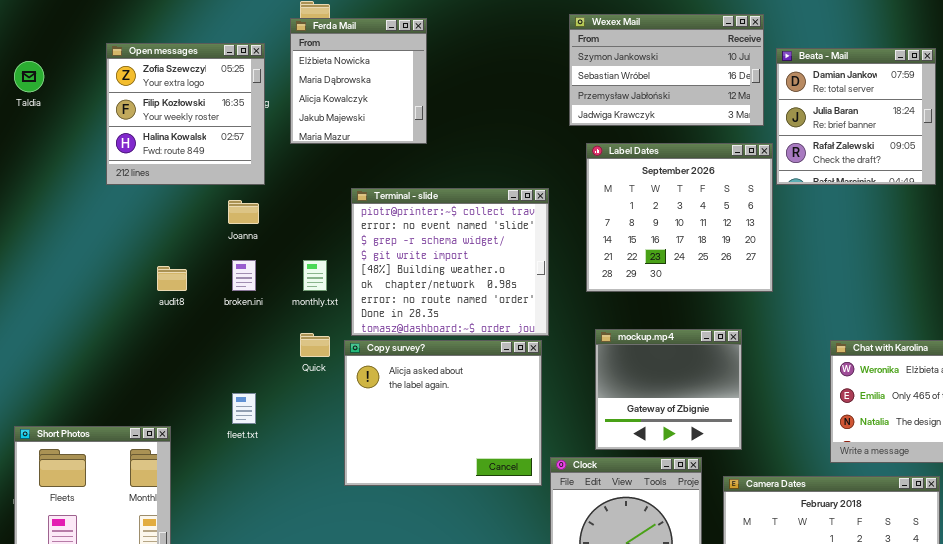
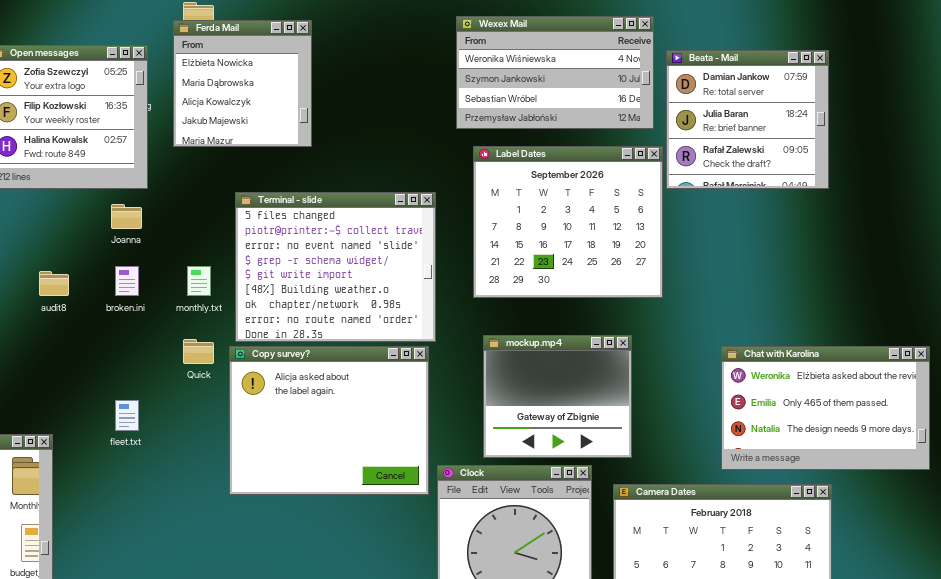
Wexex Mail: [569,14,764,126] -> [456,16,654,129], scrolled up 1 row
Terminal - slide: [351,188,549,336] -> [235,192,436,342], scrolled up 1 row

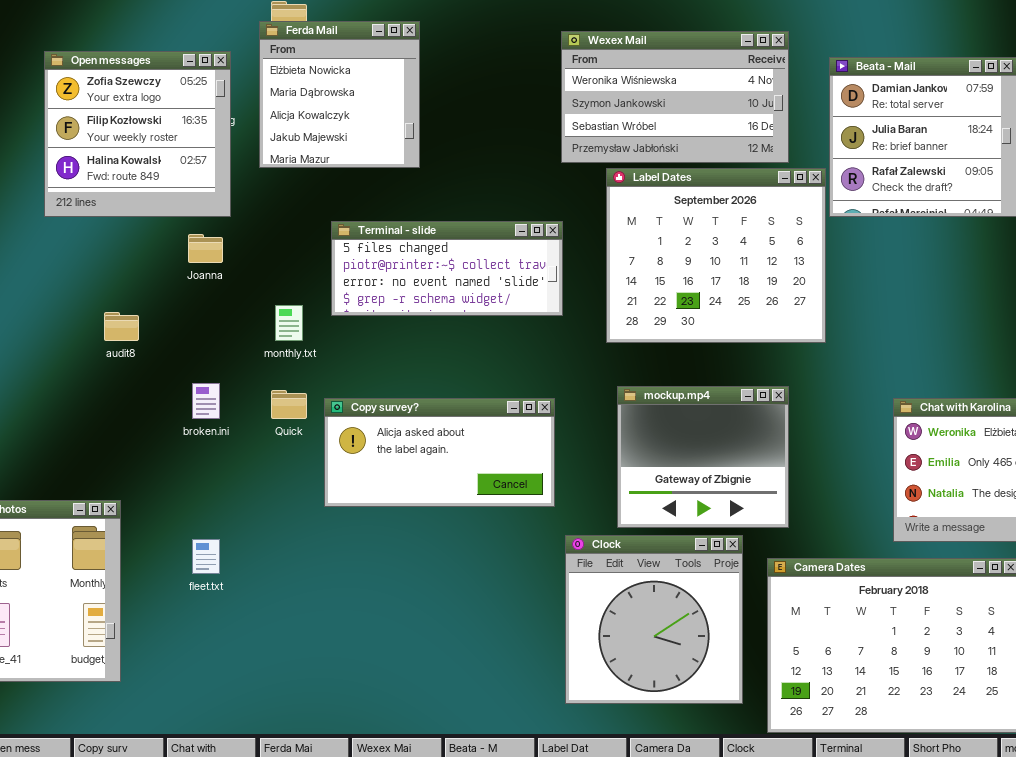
Wexex Mail: [456,16,654,129] -> [561,31,789,163], moved
Terminal - slide: [235,192,436,342] -> [331,221,563,316], resized
broken.ini: [115,266,139,296] -> [192,383,220,419], moved
Copy survey?: [229,346,429,495] -> [324,398,555,507], resized
fleet.txt: [115,400,139,431] -> [192,539,220,574], moved

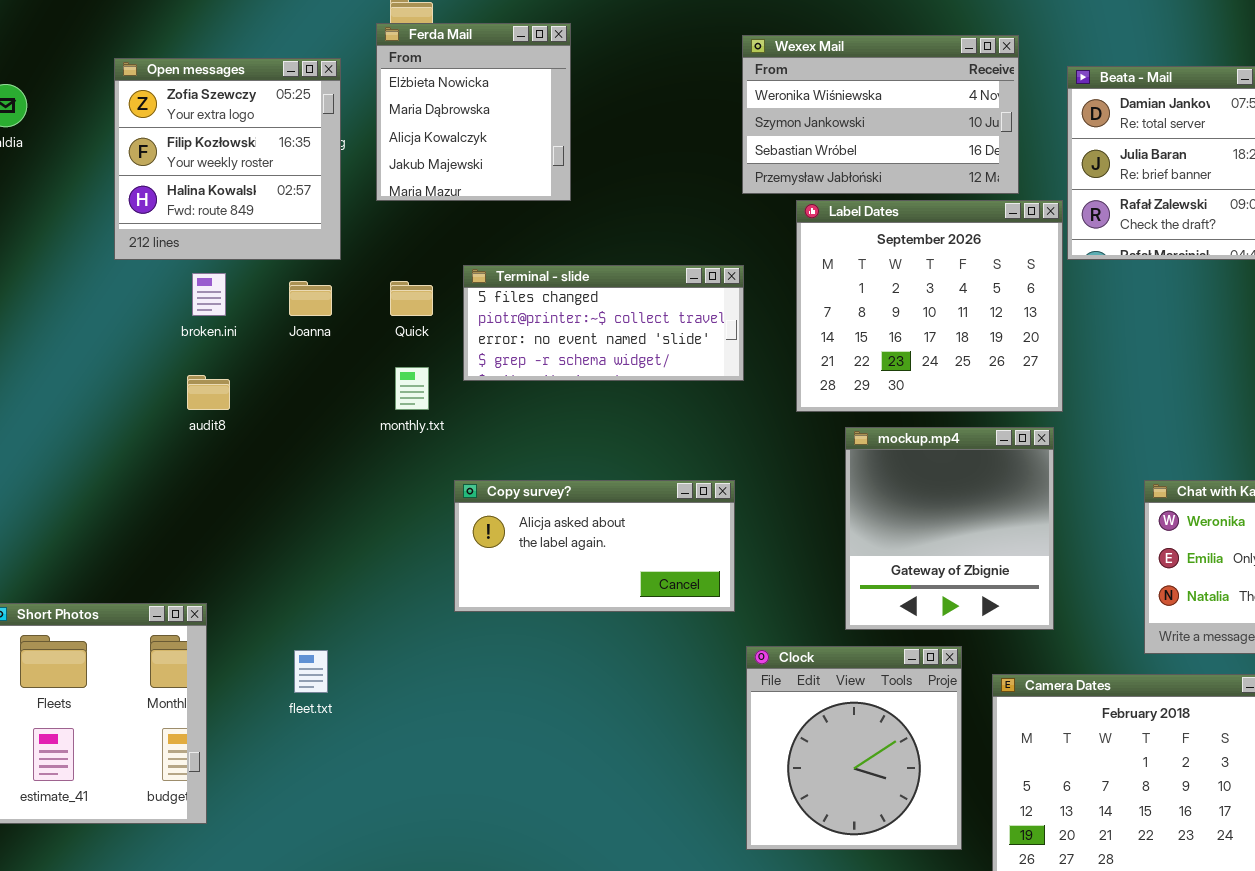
broken.ini: [192,383,220,419] -> [192,273,226,316], moved
mockup.mp4: [617,386,789,528] -> [845,427,1054,630], moved, resized
Quick: [271,390,307,419] -> [390,281,433,316], moved

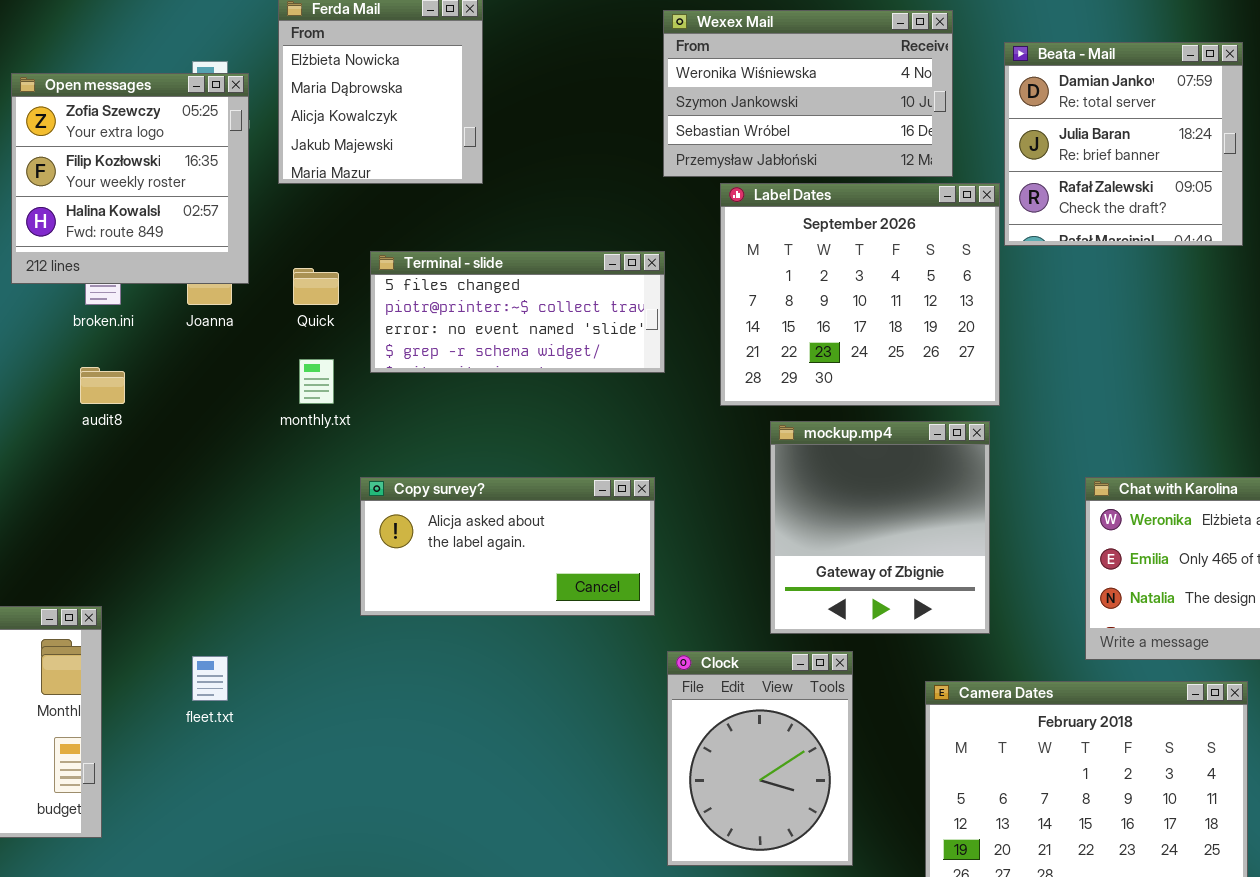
Open messages: [114,58,341,260] -> [11,73,249,284], moved
Clock: [746,646,962,850] -> [667,651,853,866], resized

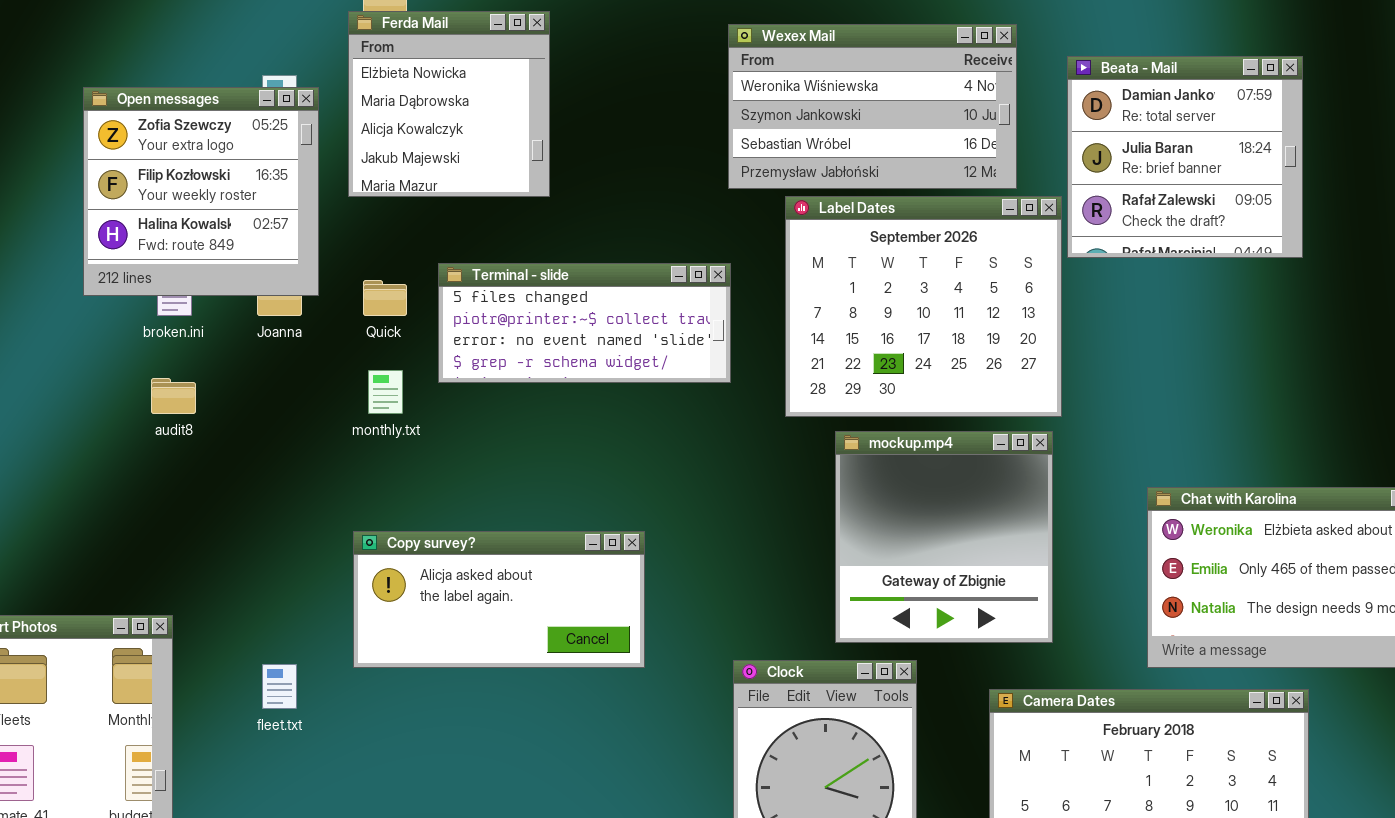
Copy survey?: [360,477,655,616] -> [353,531,645,668], moved

